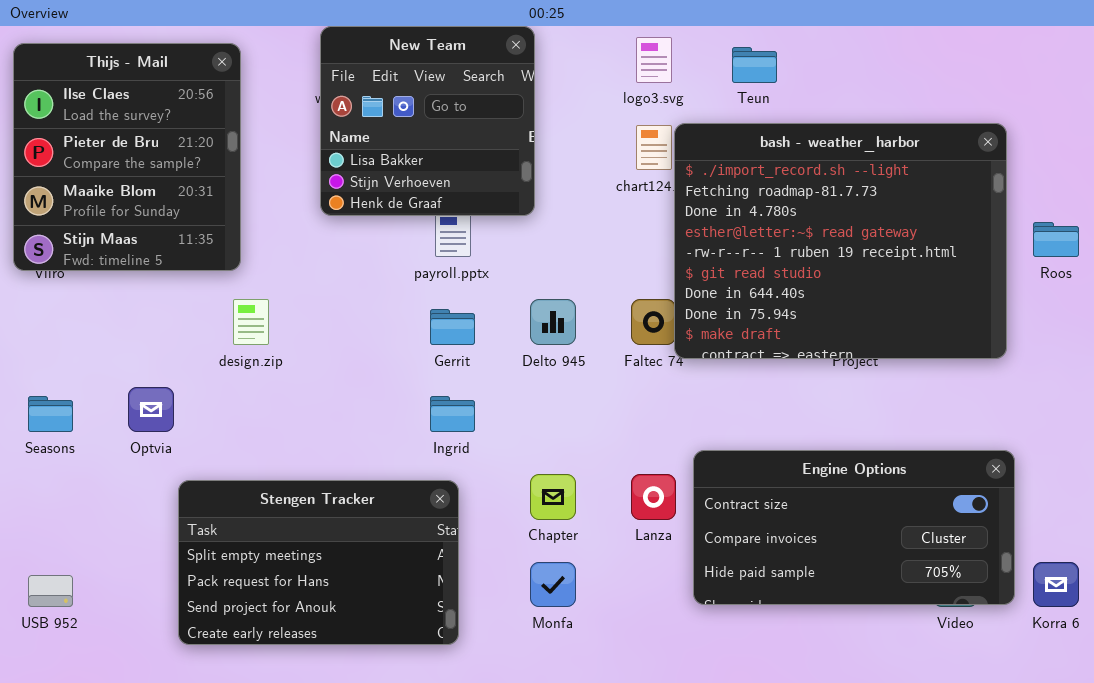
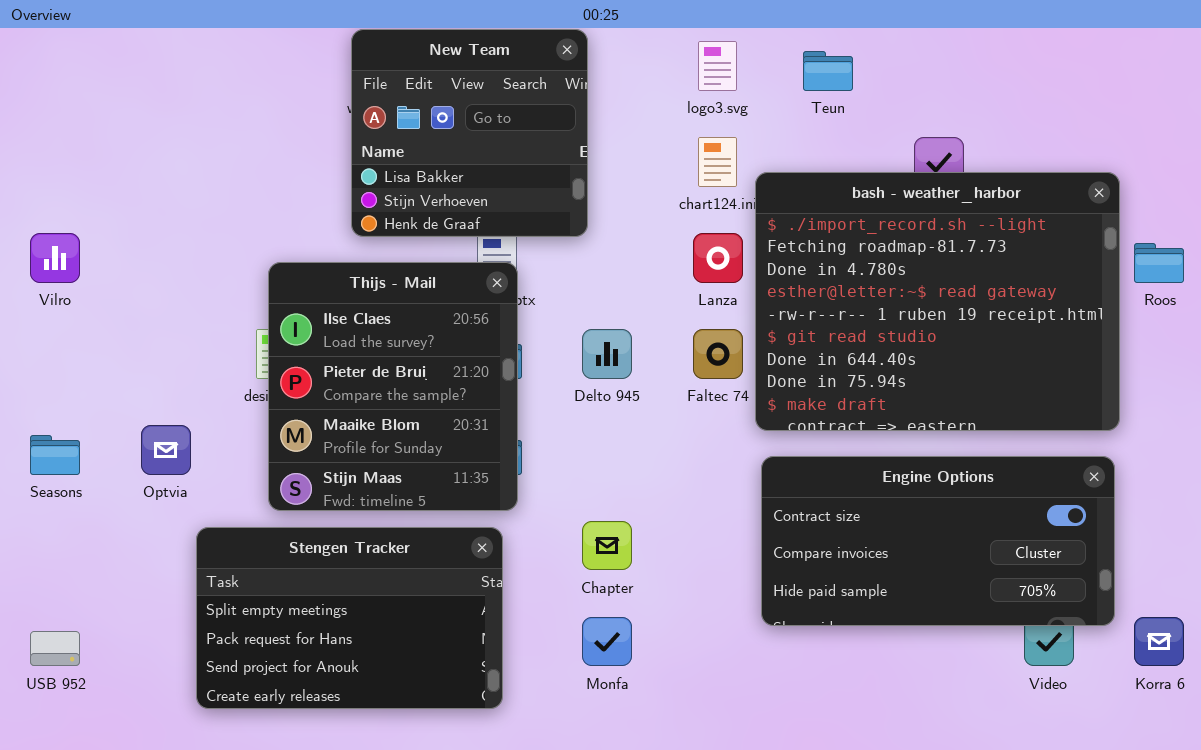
Thijs - Mail: [13,43,241,271] -> [268,262,518,511], moved
bash - weather_harbor: [674,123,1007,359] -> [755,172,1120,431], moved
Engine Options: [693,450,1015,605] -> [761,456,1115,626], moved
Lanza: [631,474,676,520] -> [693,233,743,283], moved

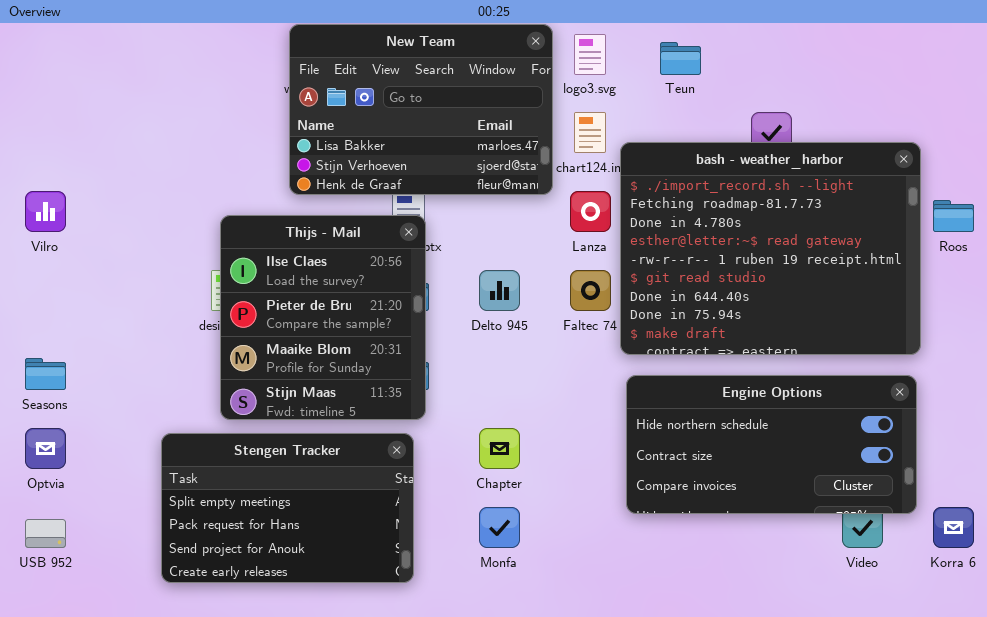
New Team: [351,29,588,237] -> [289,24,553,195], resized
Optvia: [141,425,191,475] -> [25,428,66,469], moved
Engine Options: [761,456,1115,626] -> [626,375,917,514], scrolled up 1 row

